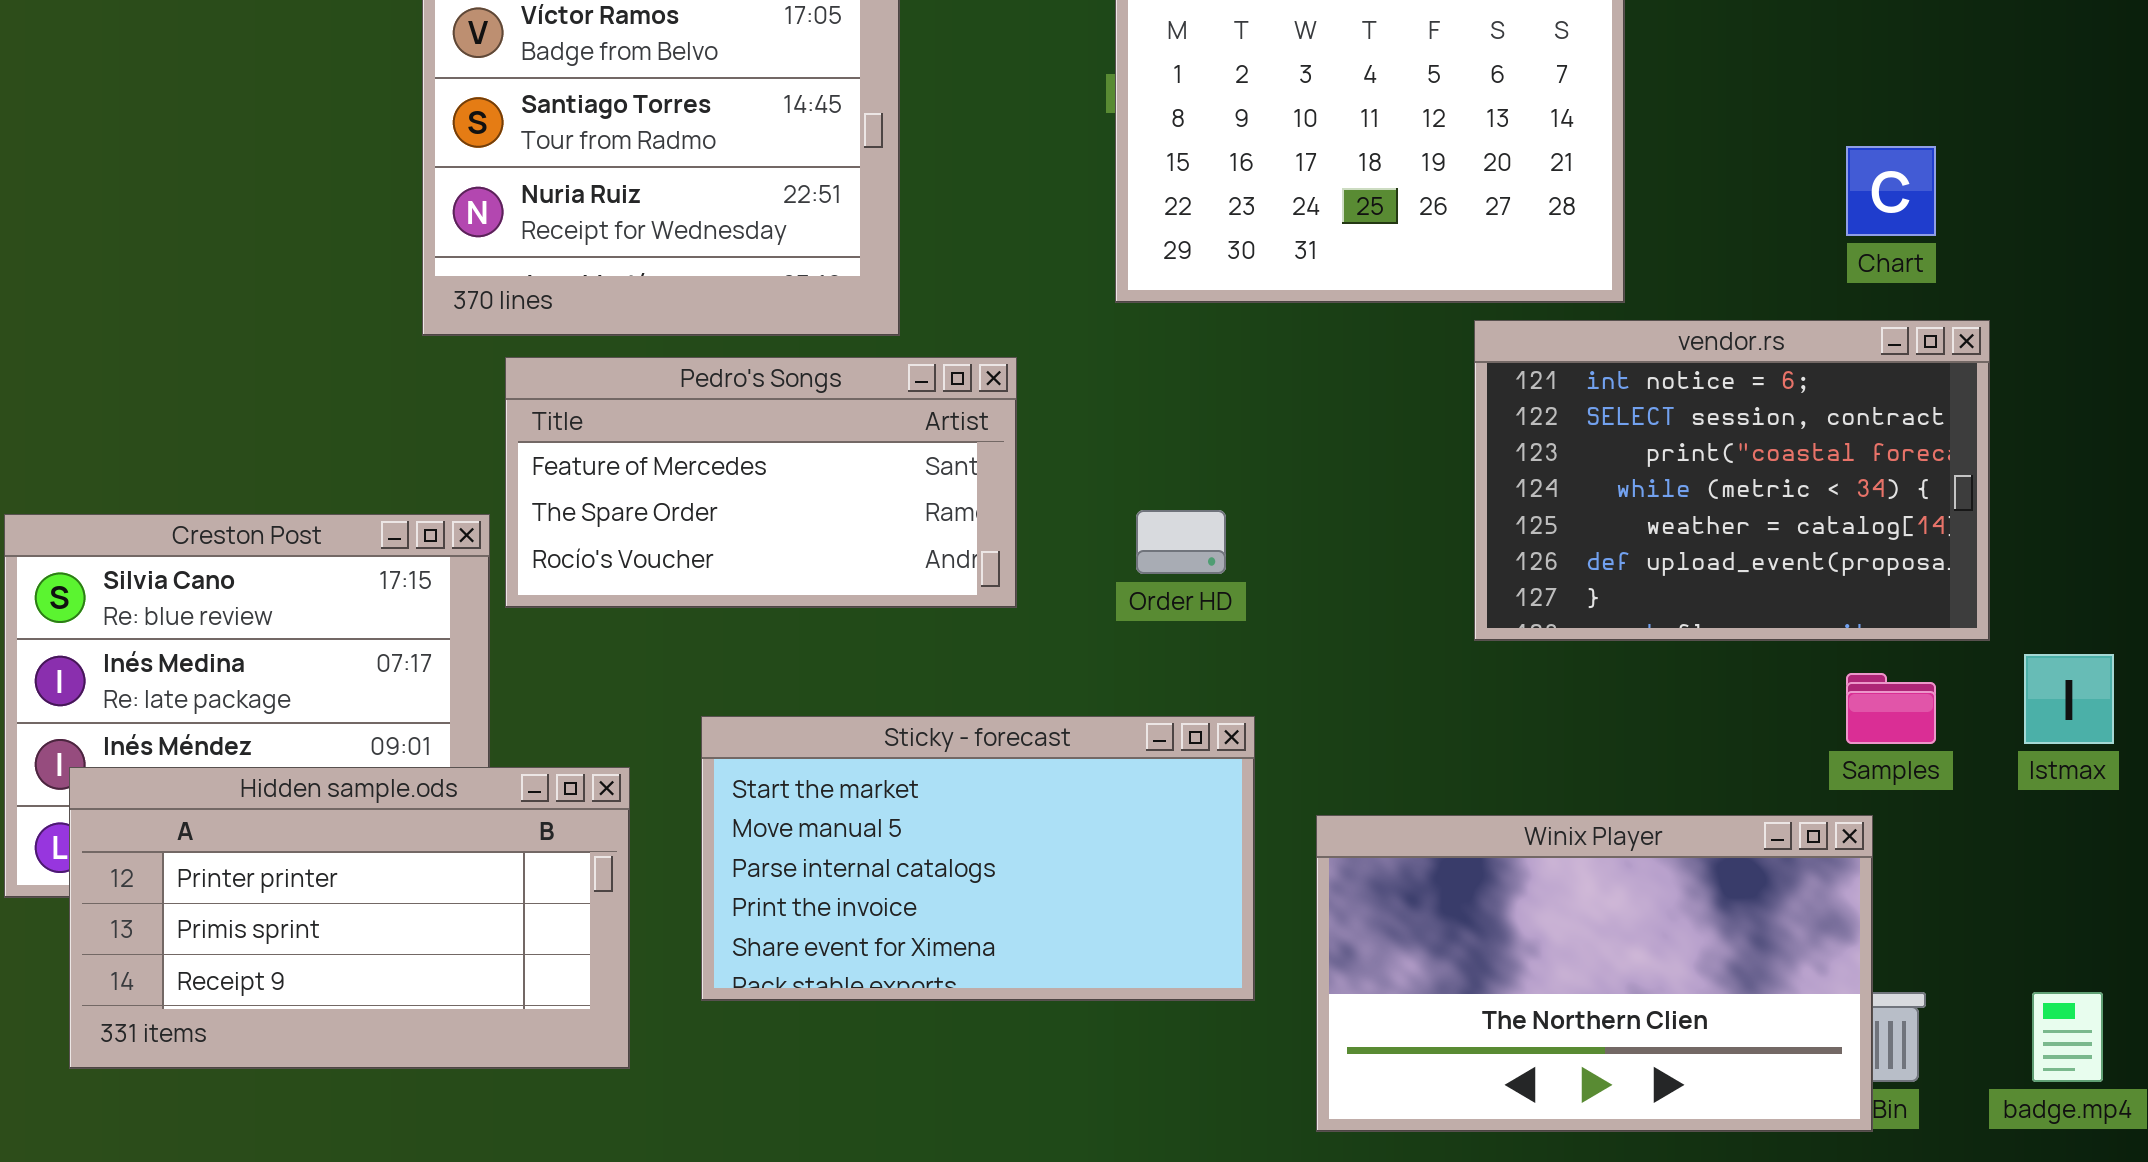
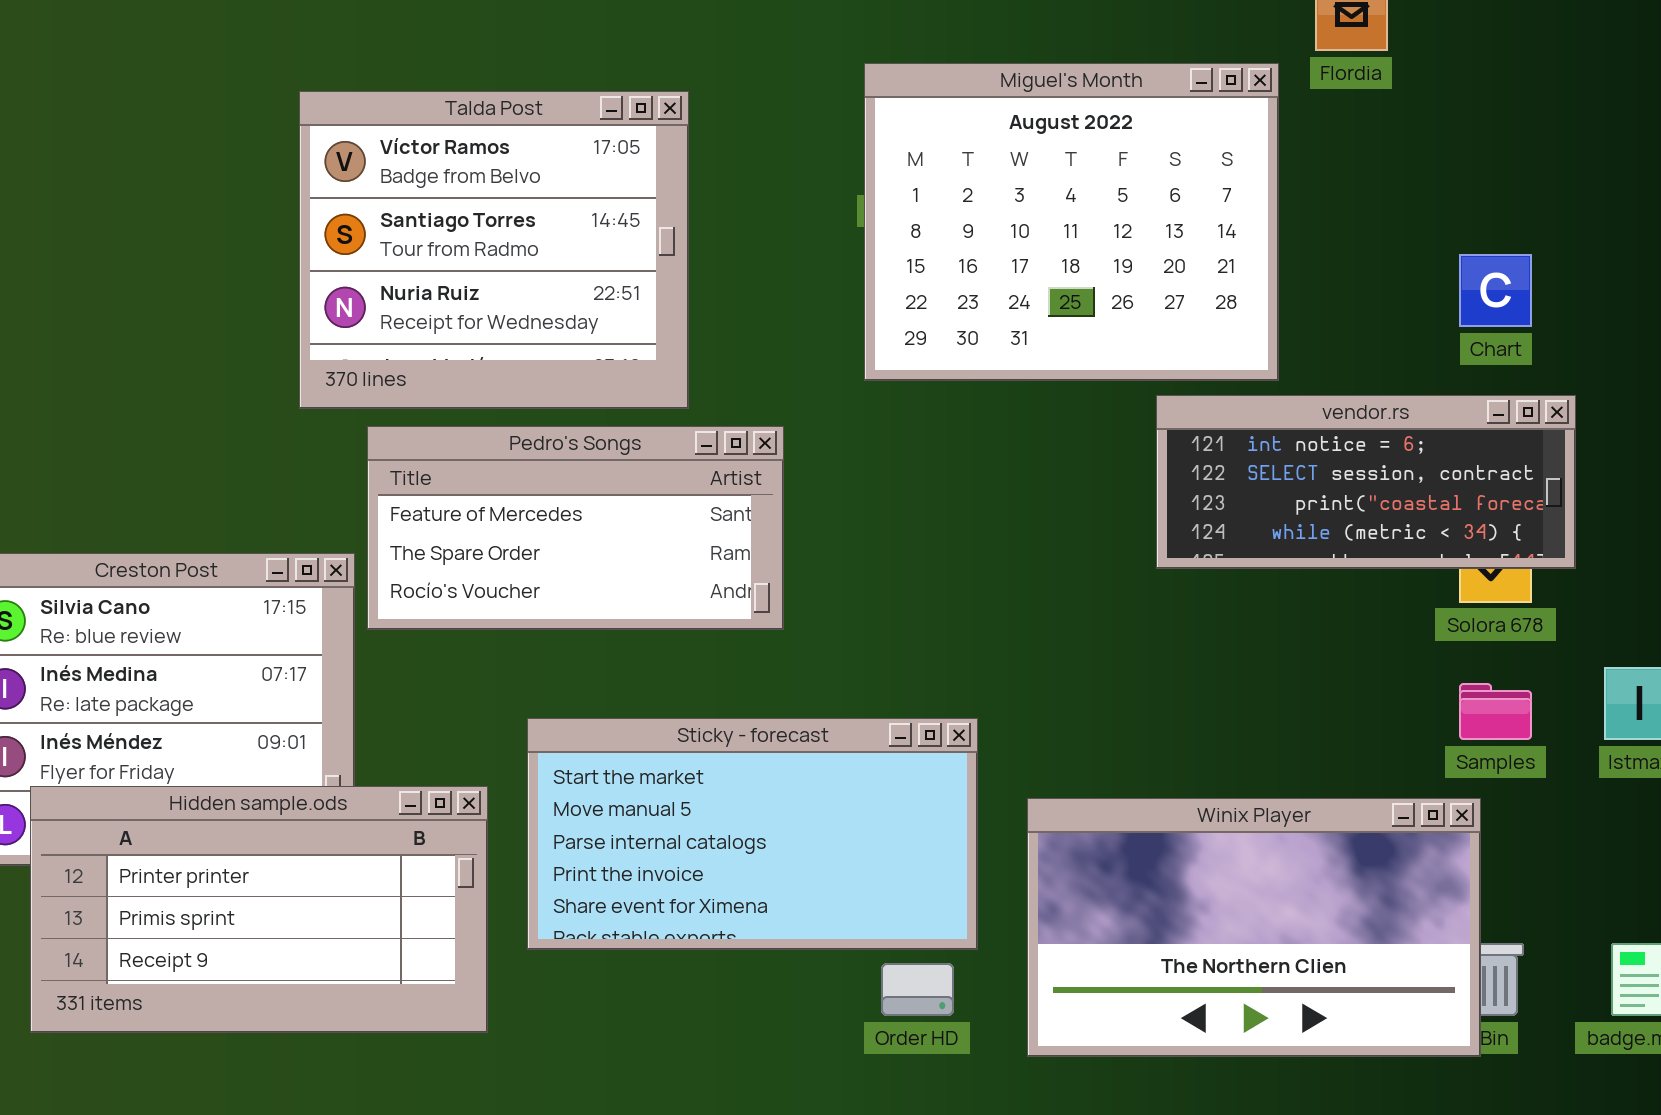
vendor.rs: [1474,320,1990,641] -> [1156,395,1576,569], resized
Order HD: [1136,510,1226,574] -> [881,963,954,1016], moved
Hidden sample.ods: [69,767,630,1069] -> [30,786,488,1033], moved

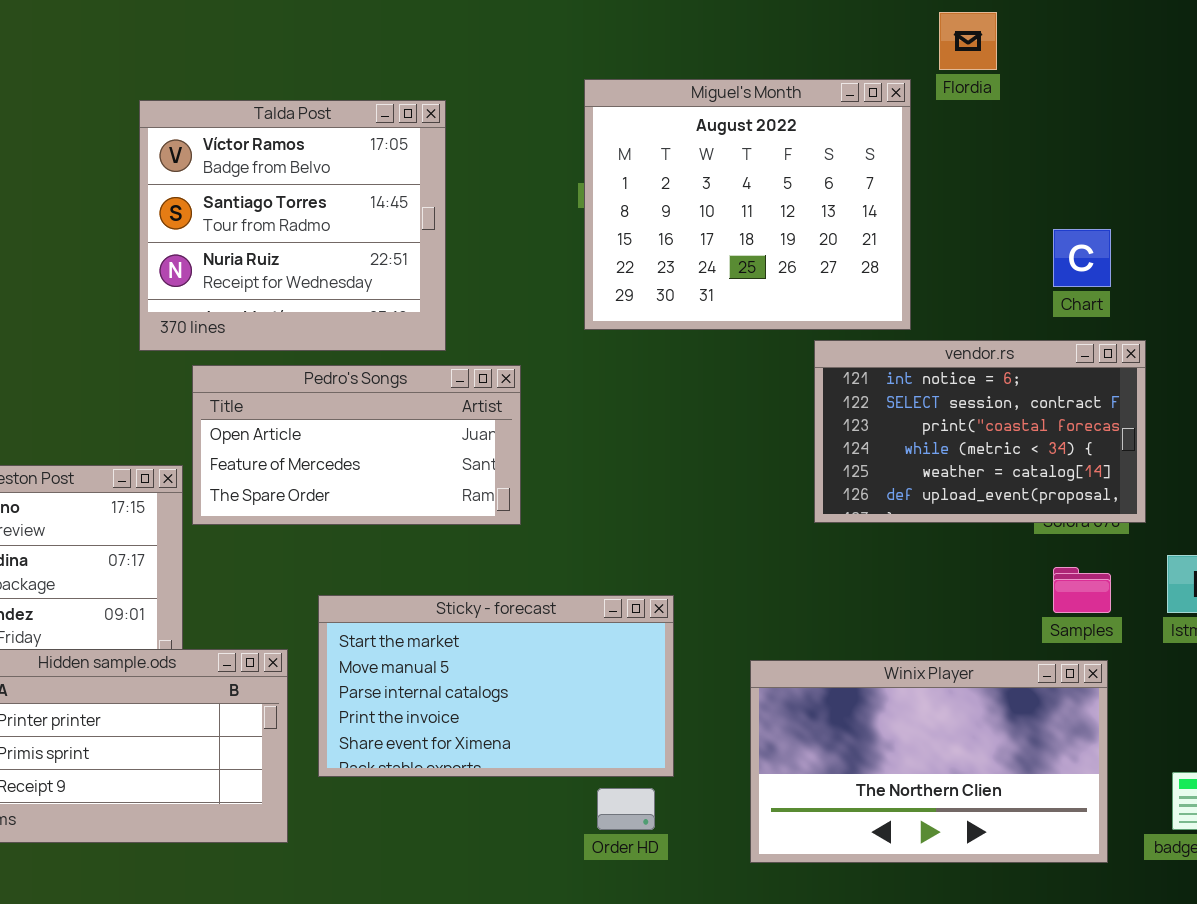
vendor.rs: [1156,395,1576,569] -> [814,340,1146,523], resized
Pedro's Songs: [367,426,784,630] -> [192,365,521,525], scrolled up 1 row
Winix Player: [1027,798,1481,1057] -> [750,660,1108,863], moved

